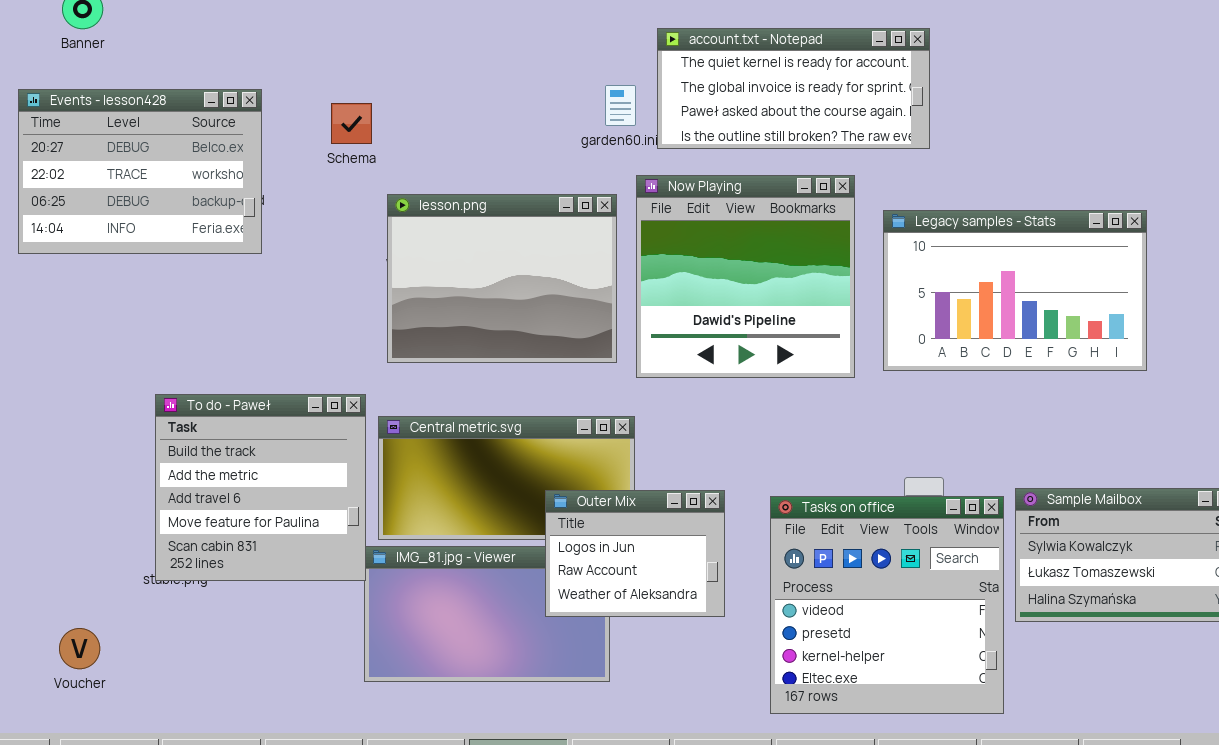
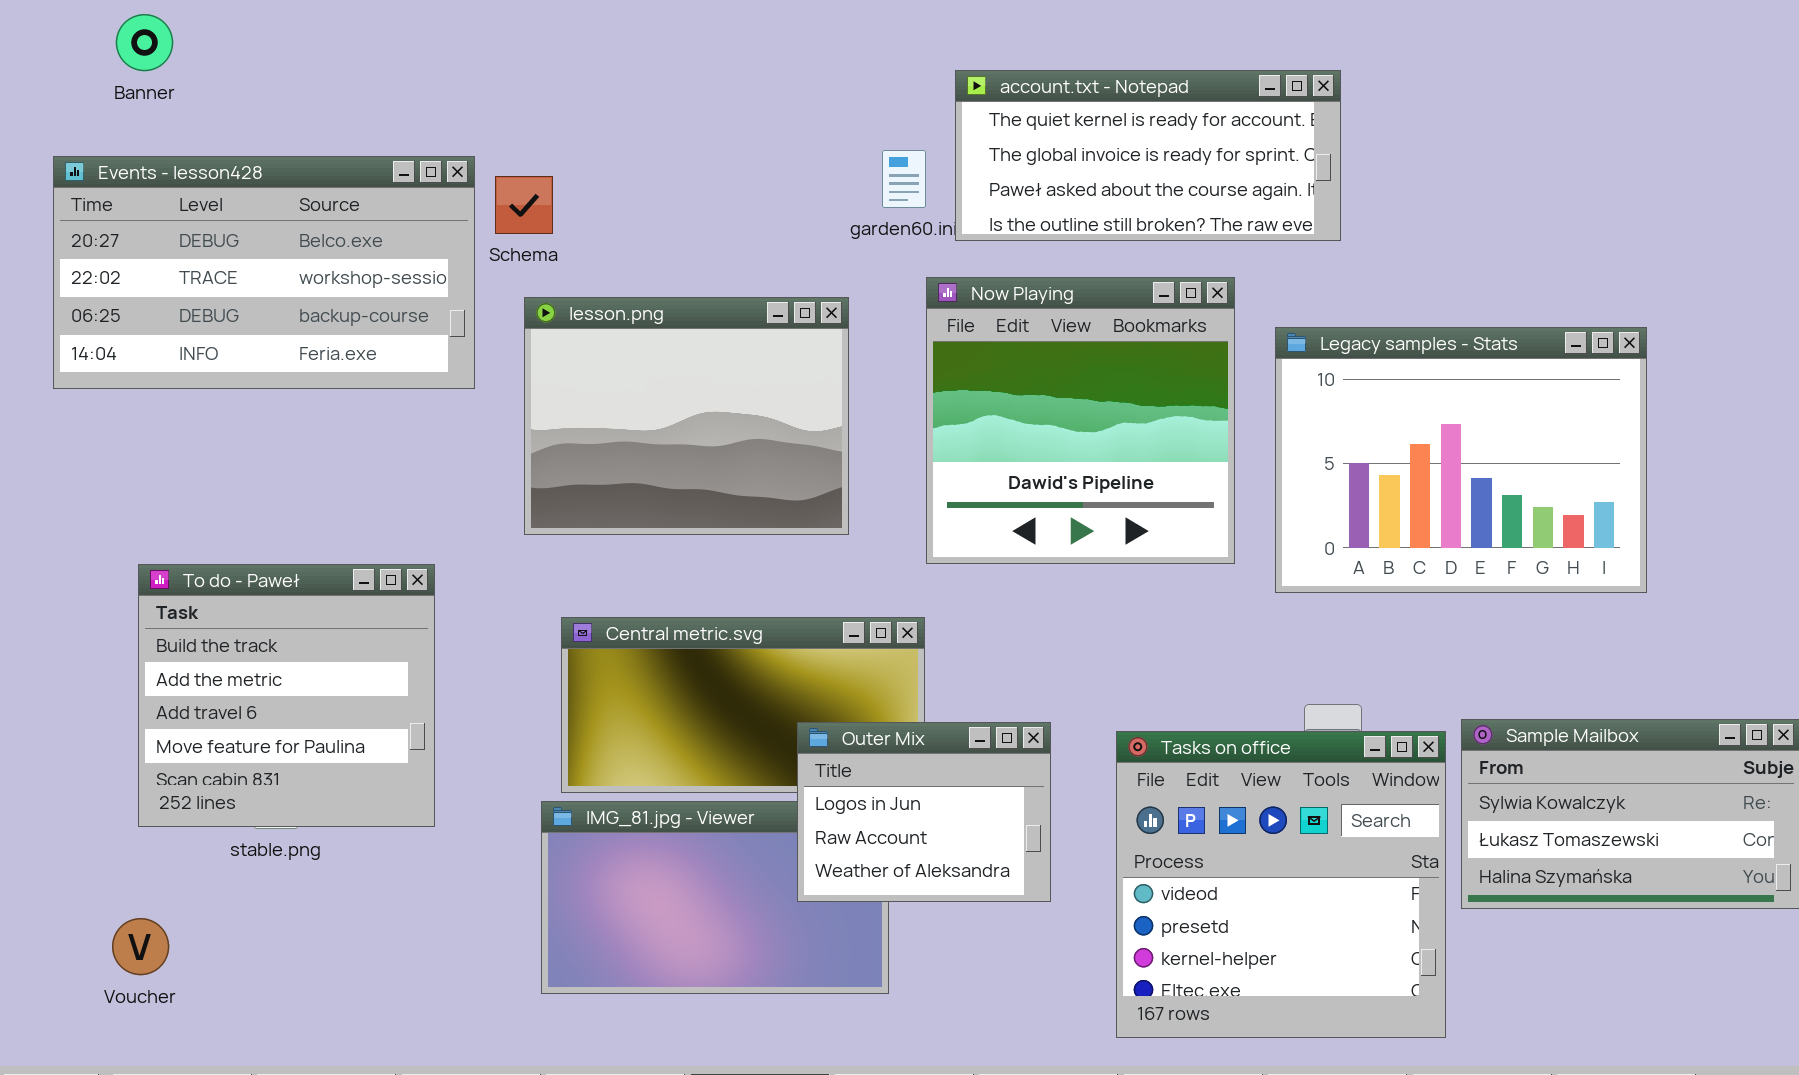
Events - lesson428: [18,89,262,254] -> [53,156,475,389], resized
lesson.png: [387,194,617,363] -> [524,297,849,535], moved
Legacy samples - Stats: [883,210,1147,371] -> [1275,327,1647,593], resized
To do - Paweł: [155,394,366,581] -> [138,564,435,827], moved

